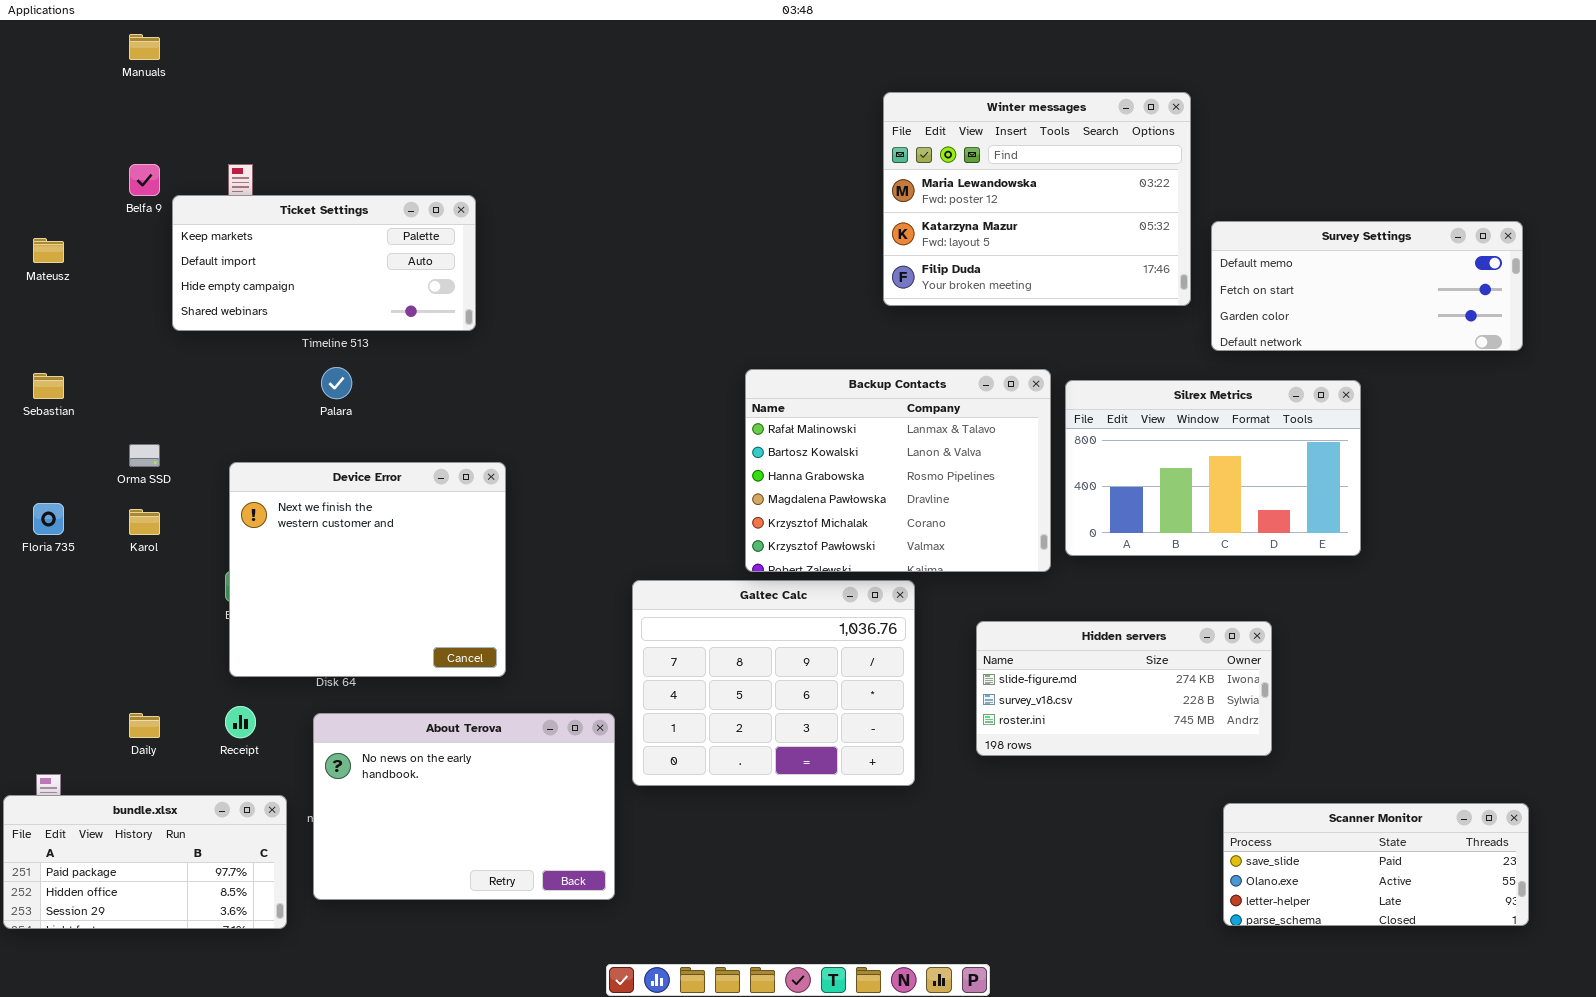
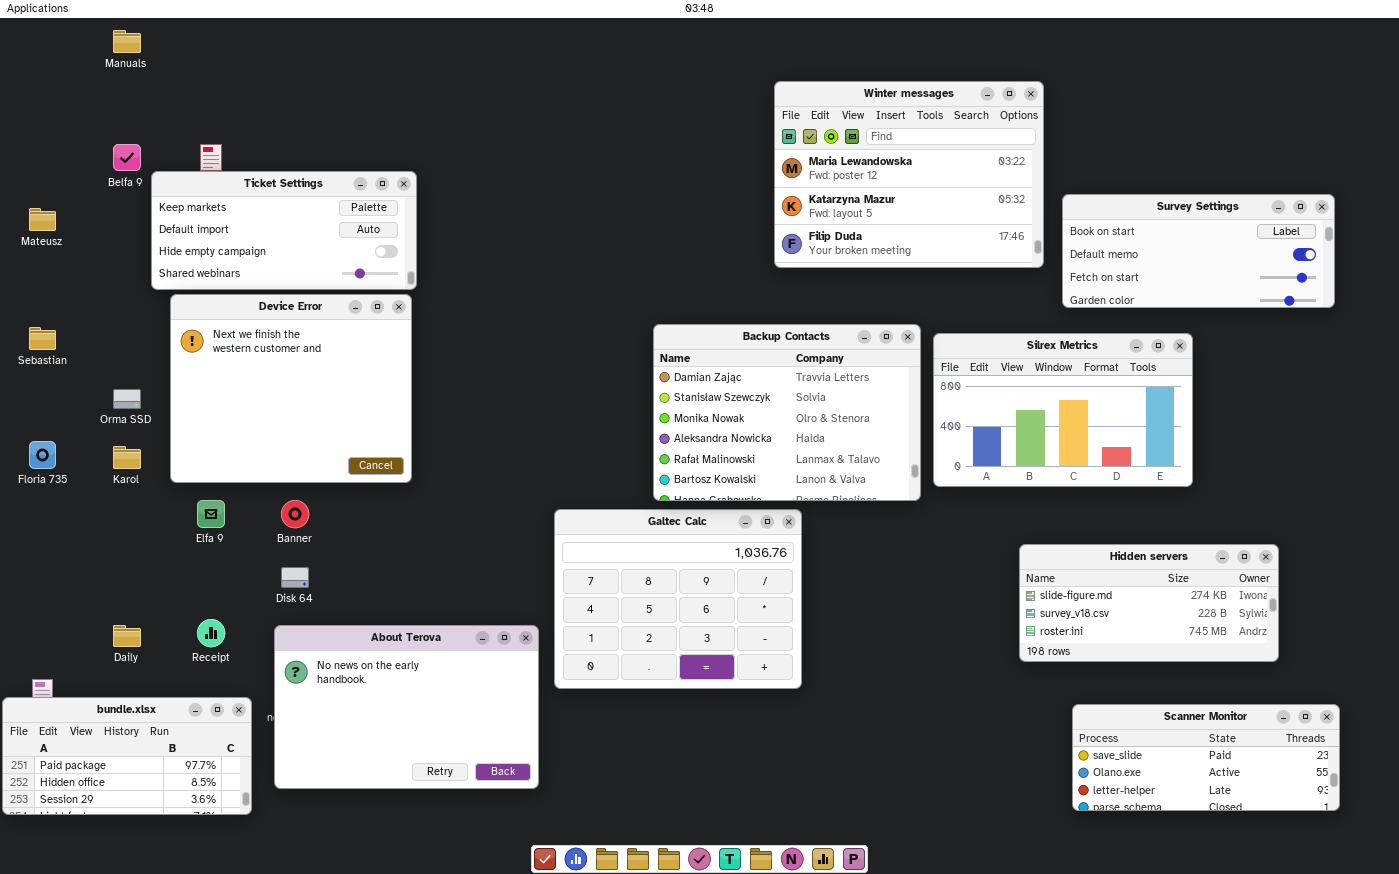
Survey Settings: [1211,221,1523,351] -> [1062,194,1335,308], scrolled up 1 row
Backup Contacts: [745,369,1051,572] -> [653,324,921,501], scrolled up 4 rows
Device Error: [229,462,506,677] -> [170,294,412,483], moved
Hidden servers: [976,621,1272,756] -> [1019,544,1279,662], moved

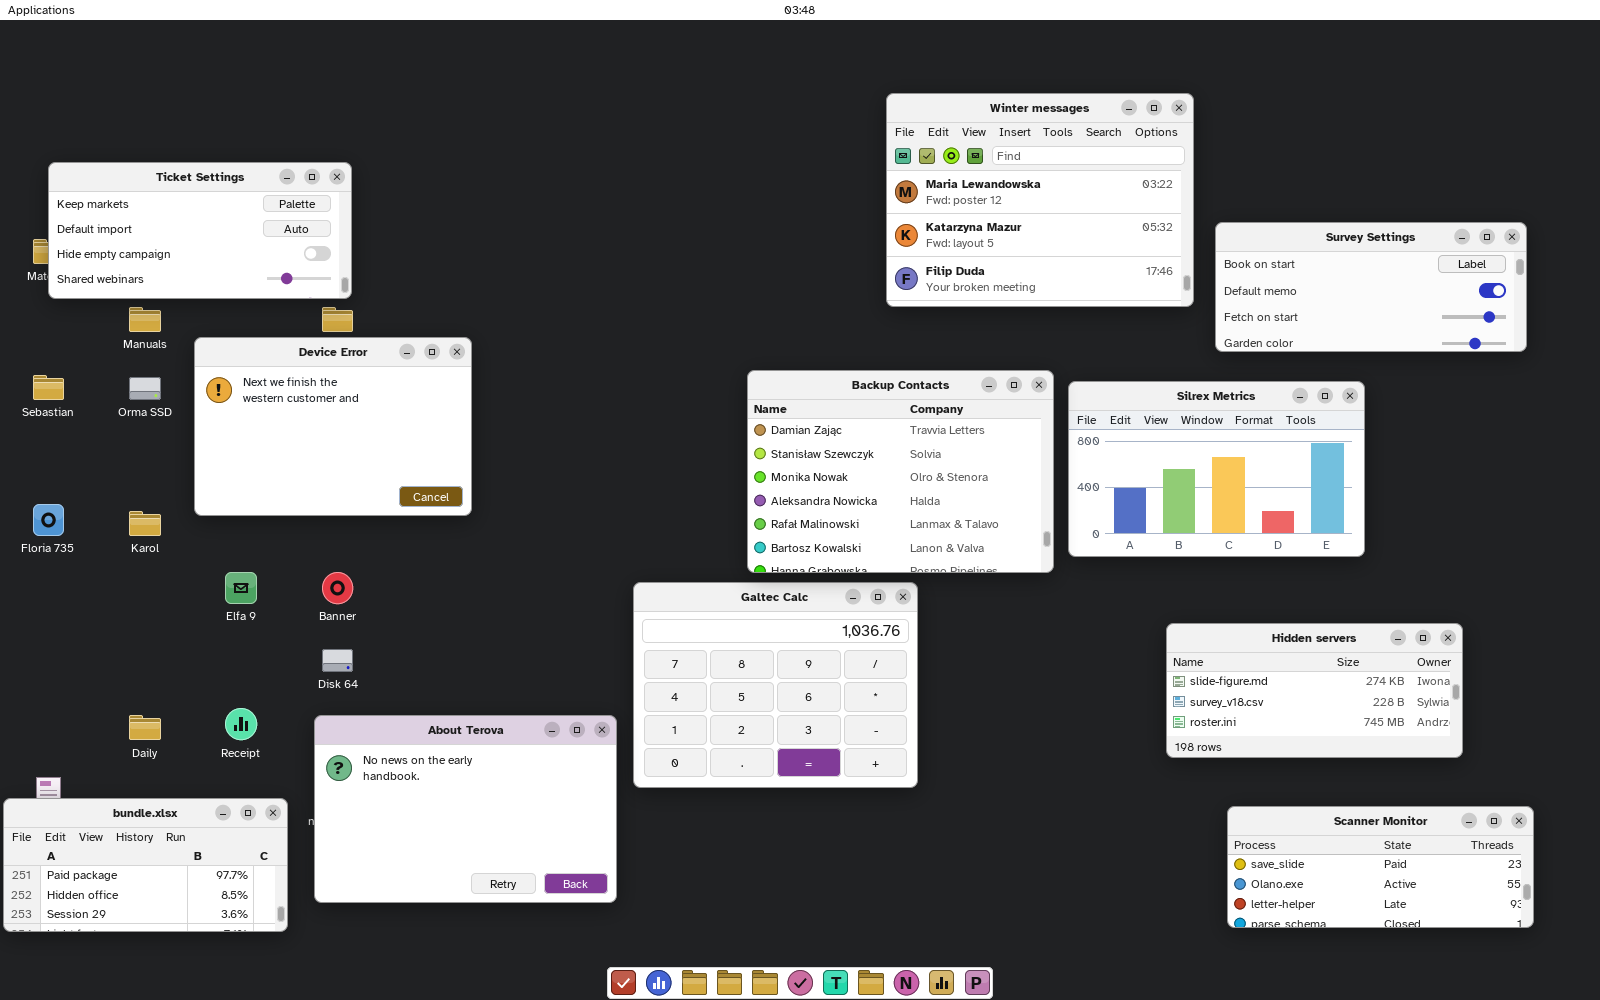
Manuals: [113,30,141,53] -> [129,307,161,332], moved
Ticket Settings: [151,171,417,290] -> [48,162,352,299], moved
Device Error: [170,294,412,483] -> [194,337,472,516], resized
Orma SSD: [113,389,141,409] -> [129,377,161,400], moved

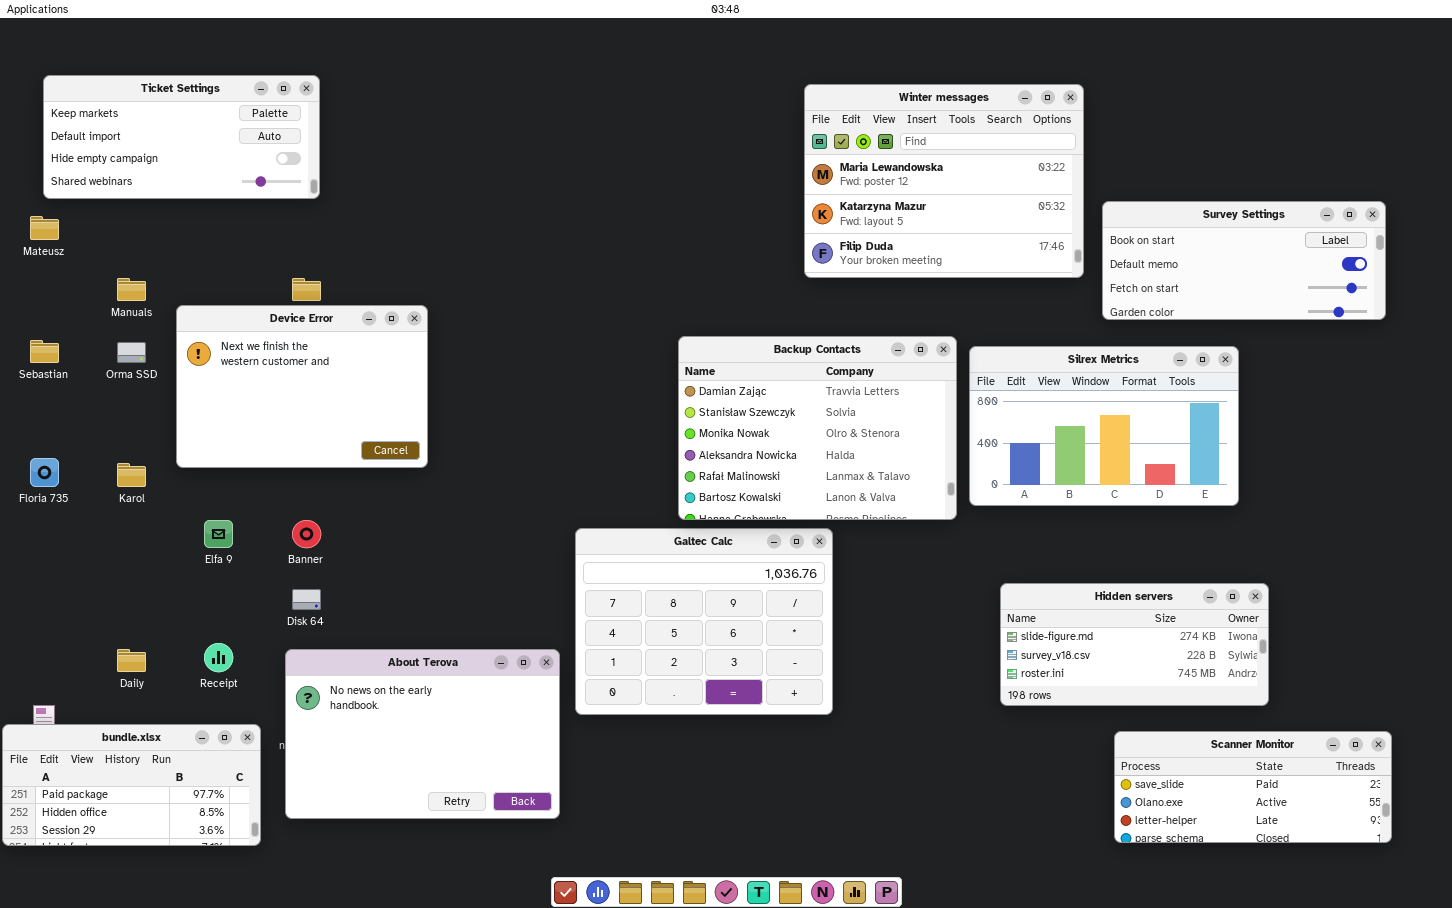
Ticket Settings: [48,162,352,299] -> [43,75,320,199], moved
Hidden servers: [1166,623,1463,758] -> [1000,583,1269,706], moved

